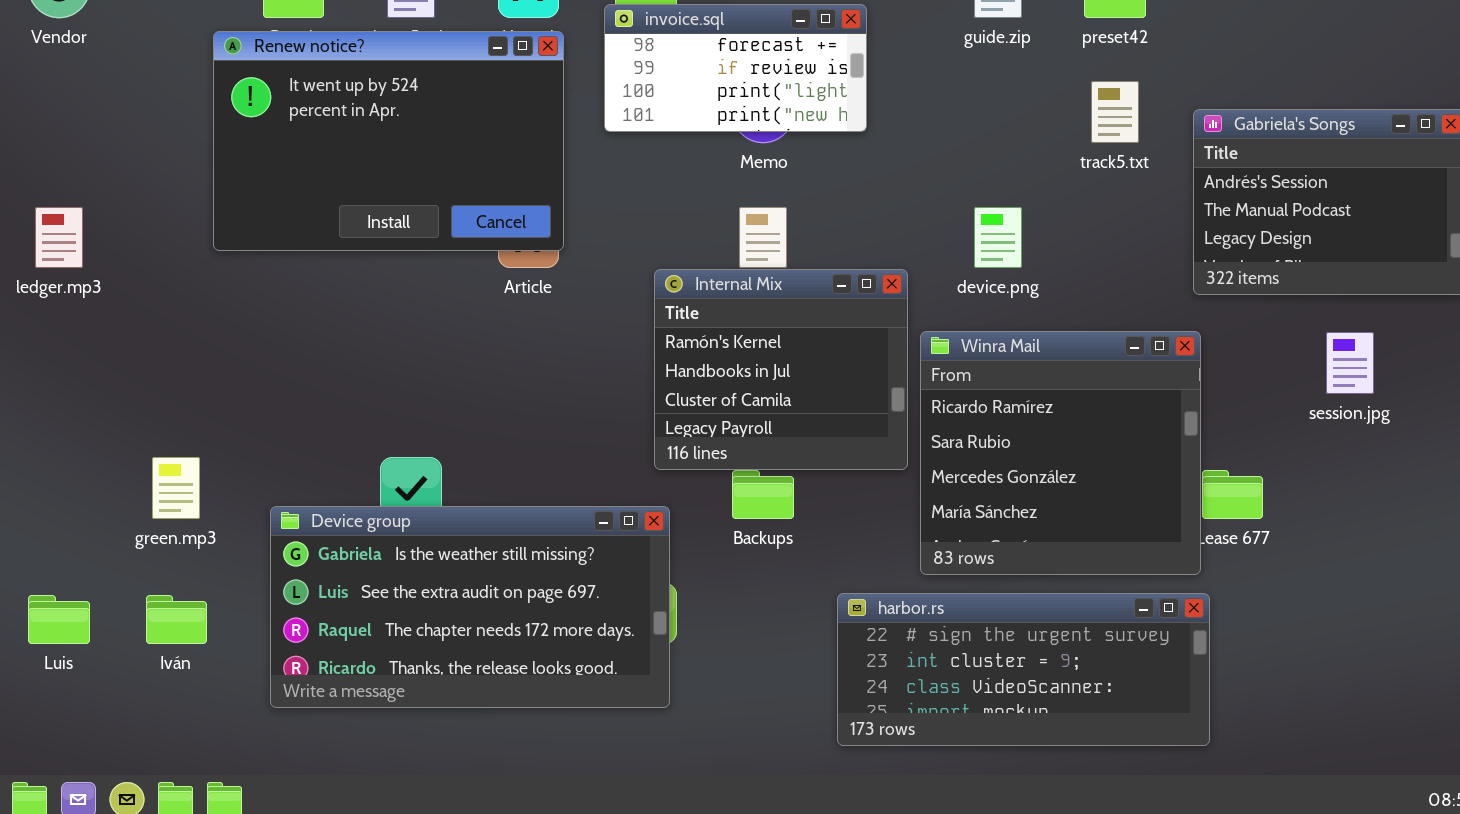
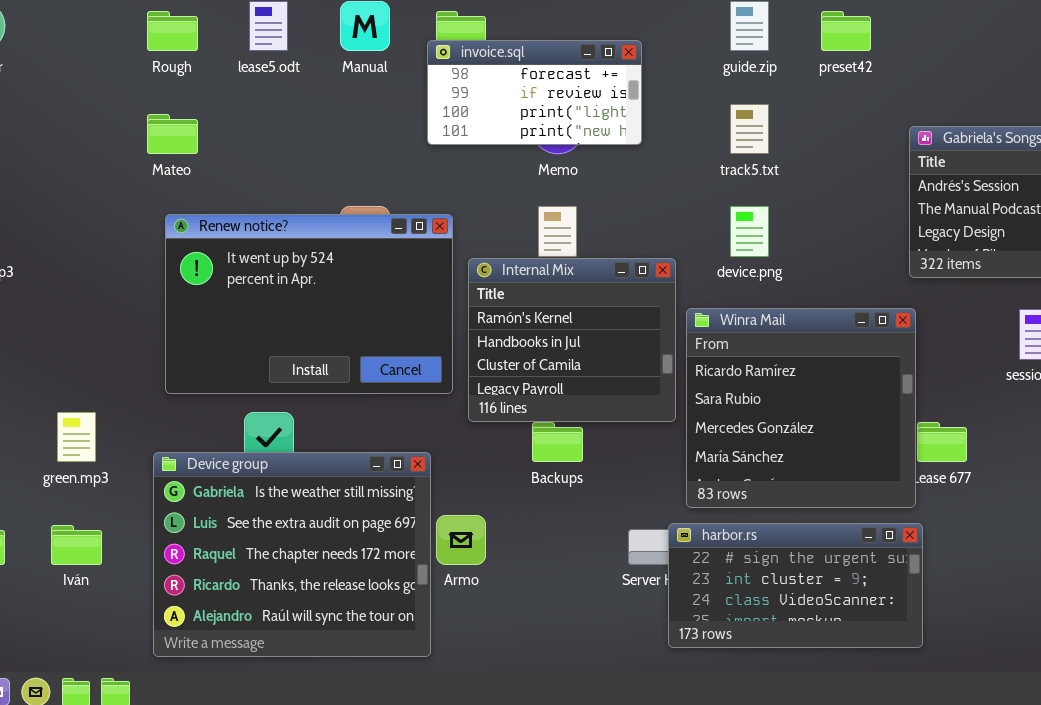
Renew notice?: [213,31,564,251] -> [165,214,453,394], moved
track5.txt: [1091,81,1139,143] -> [730,104,769,154], moved
Device group: [270,506,670,708] -> [153,452,431,657], resized
harbor.rs: [837,593,1210,746] -> [668,523,923,648], resized

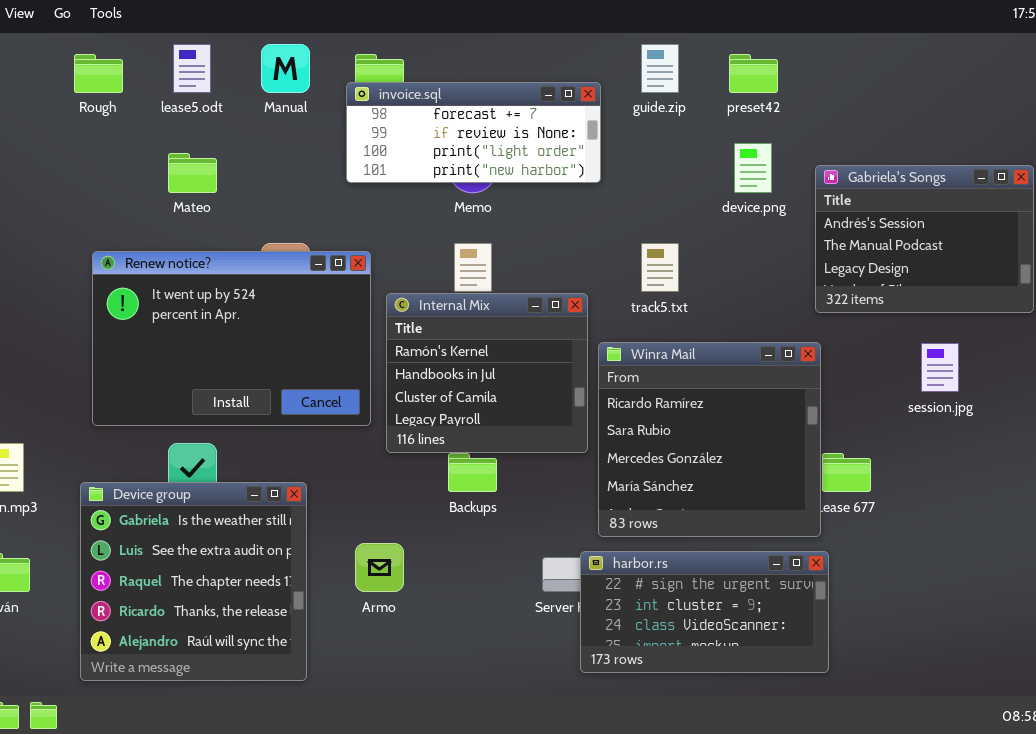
invoice.sql: [427,40,642,145] -> [346,82,601,183], resized
track5.txt: [730,104,769,154] -> [641,243,679,292], moved
Mateo: [147,114,198,154] -> [168,153,217,193], moved
device.png: [730,206,769,257] -> [734,143,772,193], moved
Device group: [153,452,431,657] -> [80,482,307,681], resized

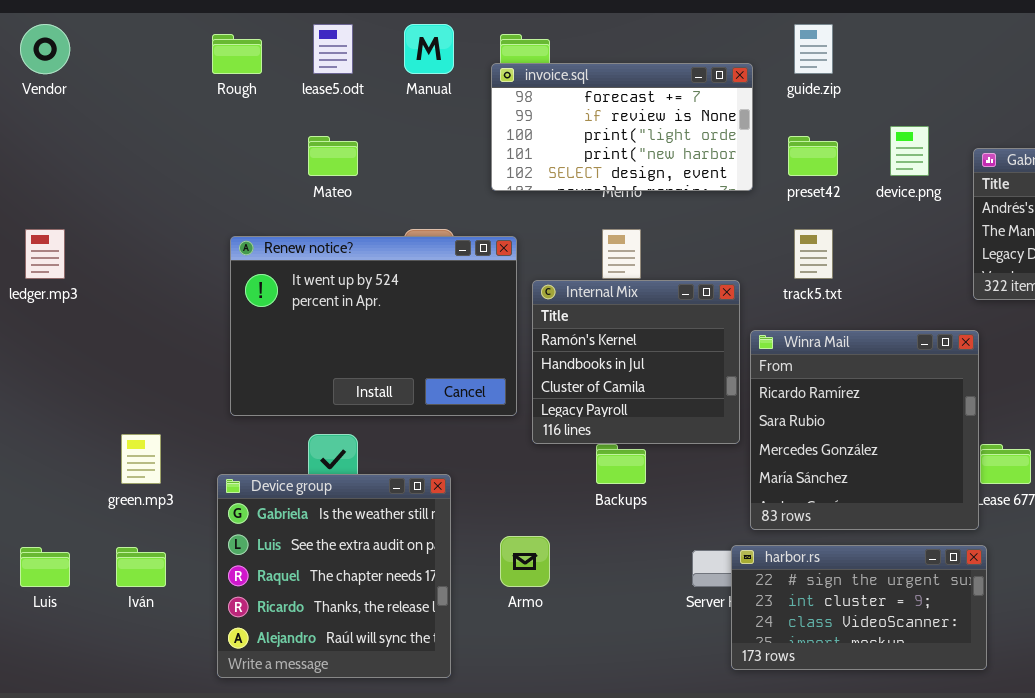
preset42: [729,54,778,93] -> [788,136,838,176], moved
invoice.sql: [346,82,601,183] -> [491,63,753,191], resized

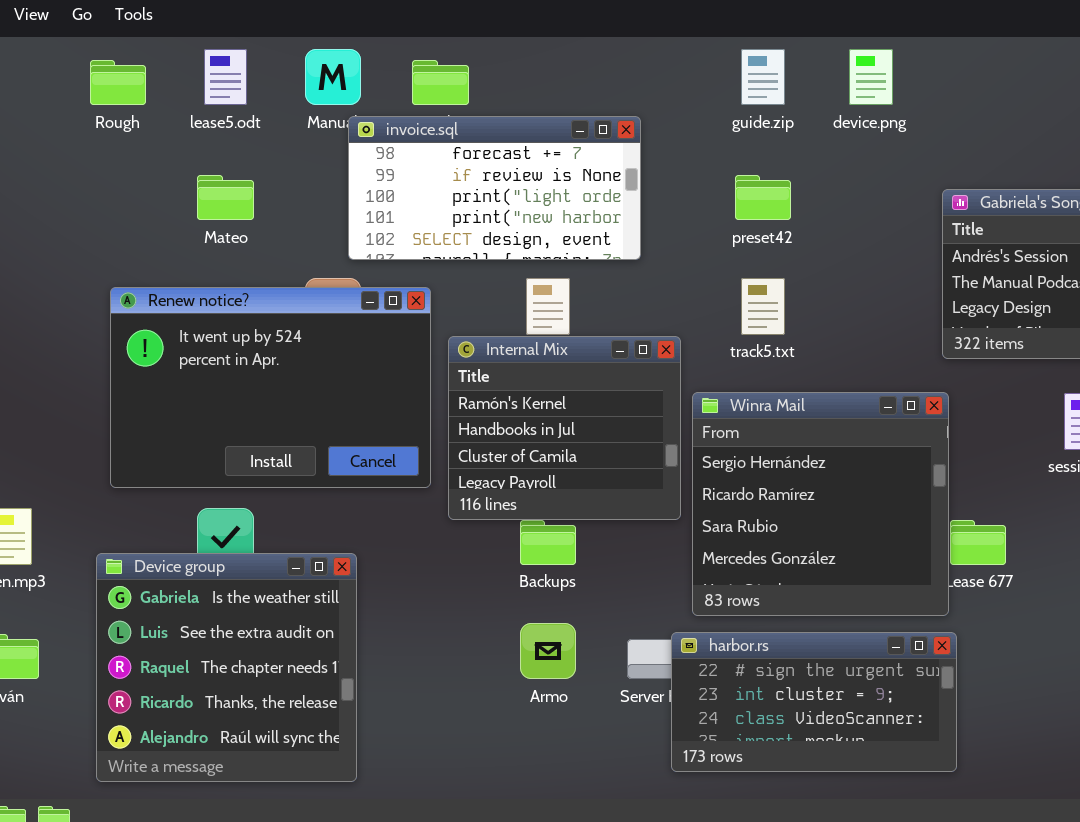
invoice.sql: [491,63,753,191] -> [348,116,641,260], moved
device.png: [890,126,929,176] -> [849,49,893,105], moved
Winra Mail: [750,330,979,530] -> [692,392,949,616], scrolled up 1 row
Armo: [500,536,550,587] -> [520,623,576,679], moved

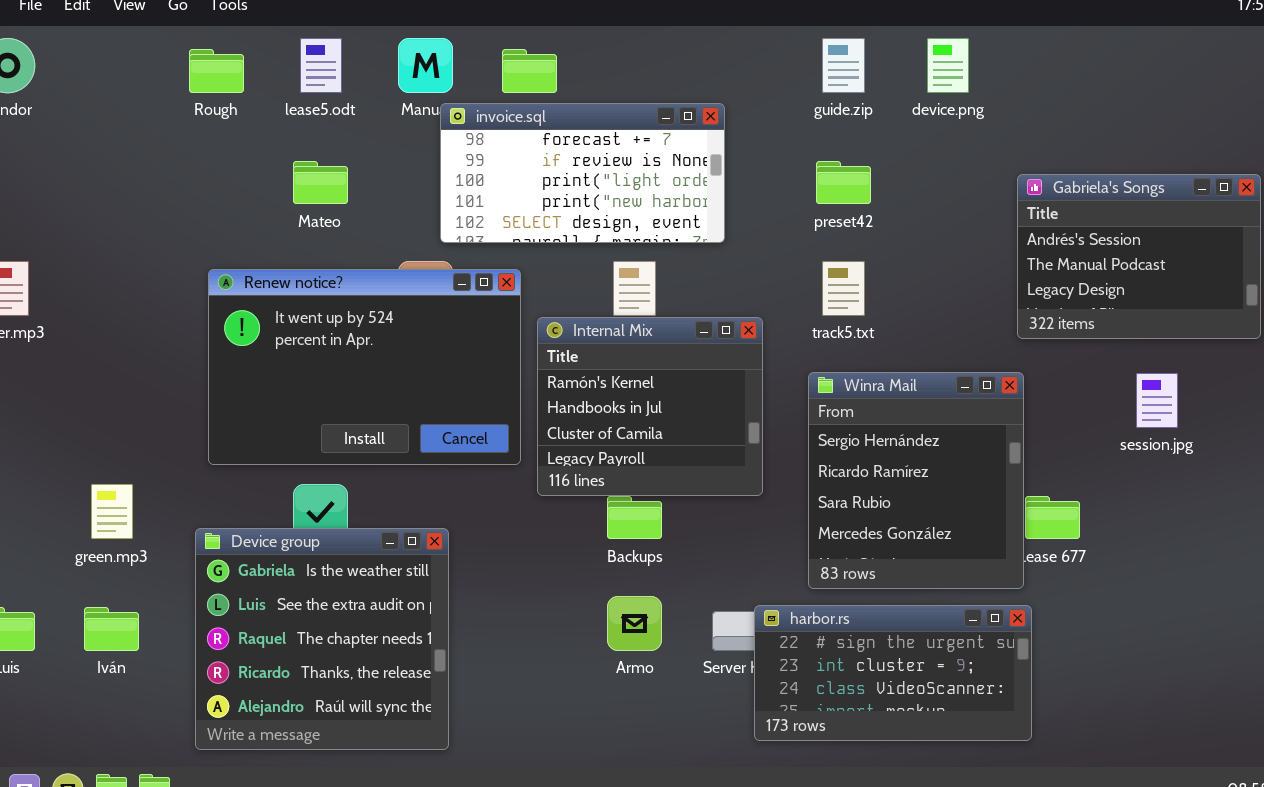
Winra Mail: [692,392,949,616] -> [808,372,1024,589], resized

